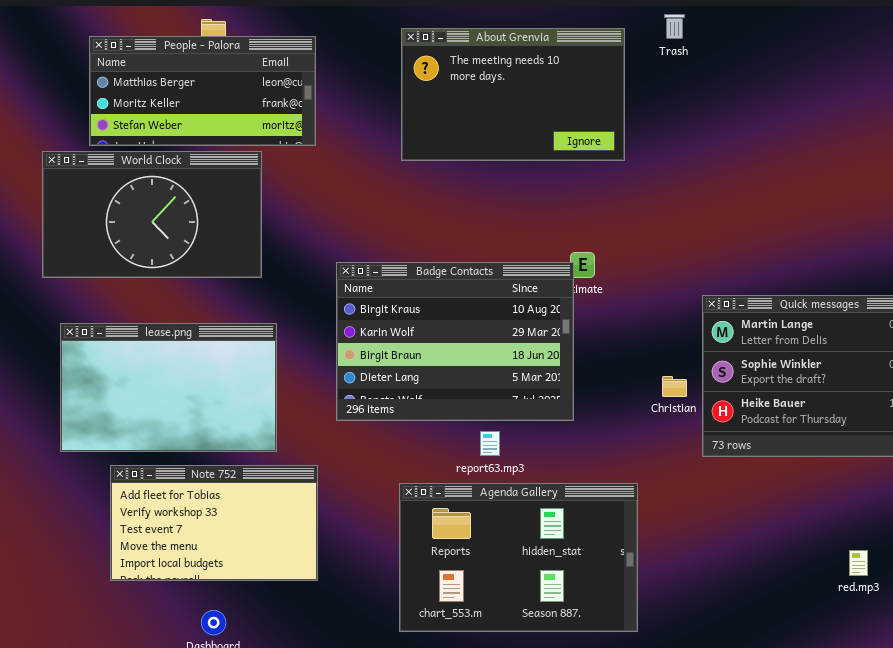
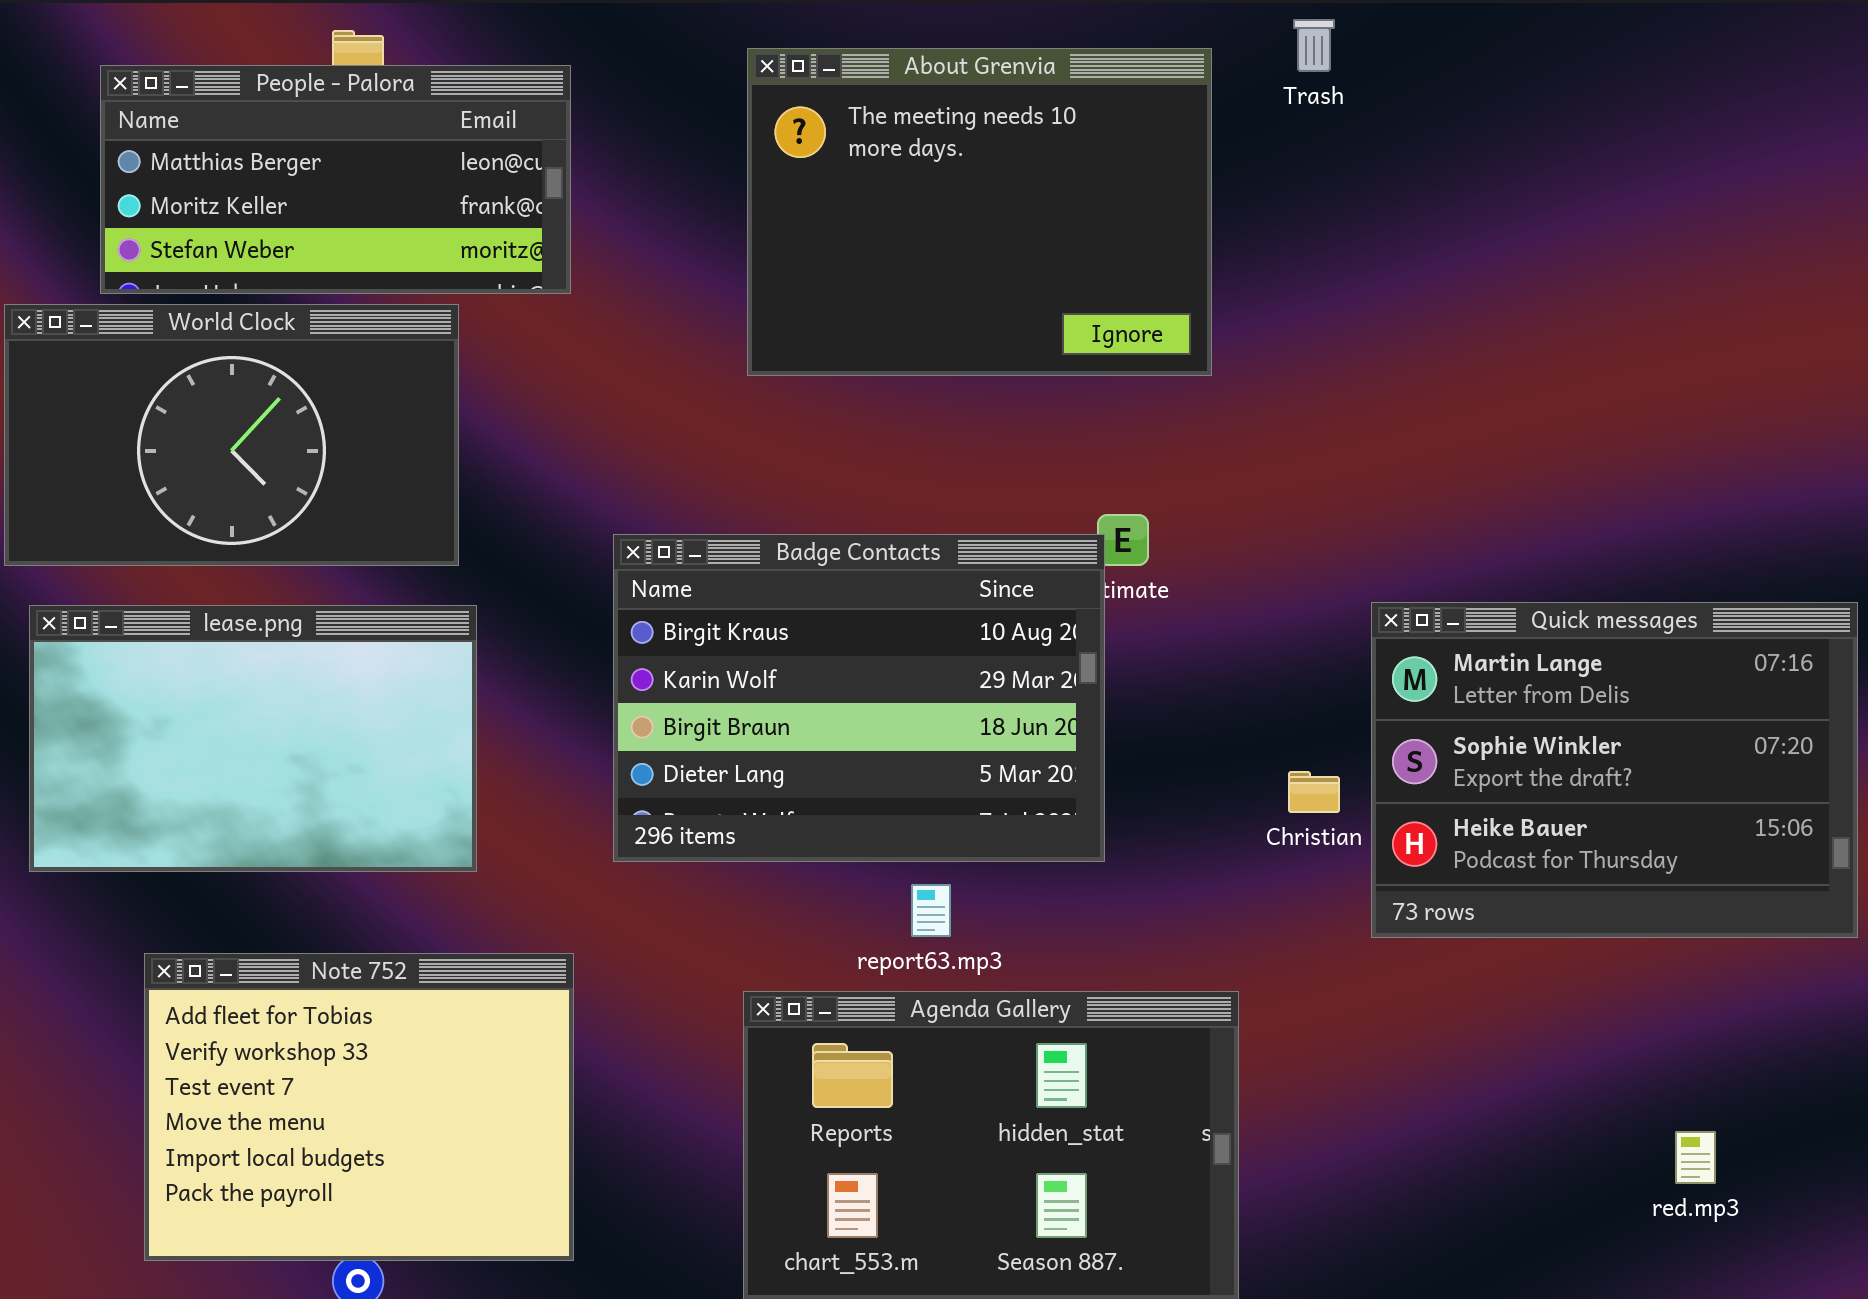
About Grenvia: [401,28,625,161] -> [747,48,1212,376], resized
lease.png: [60,323,277,452] -> [29,605,477,872], moved
Note 752: [110,465,318,581] -> [144,953,574,1261], resized

